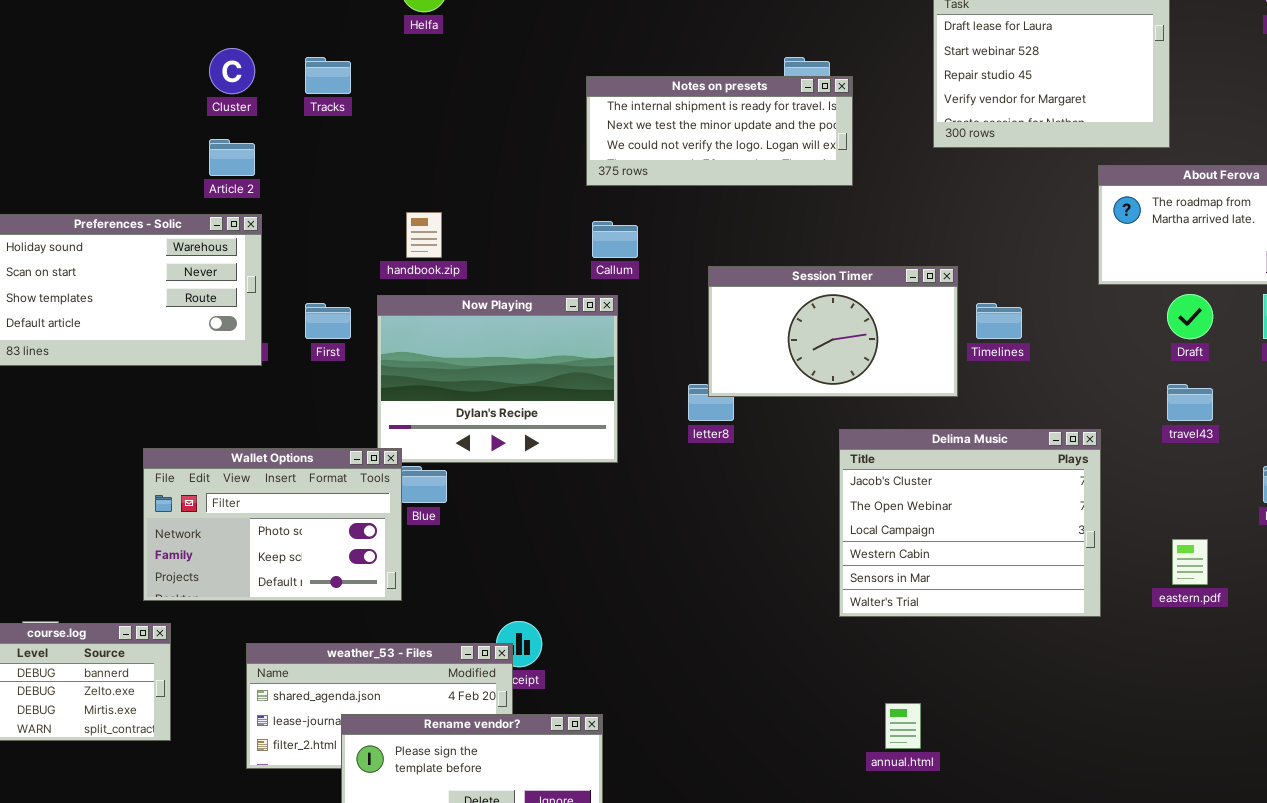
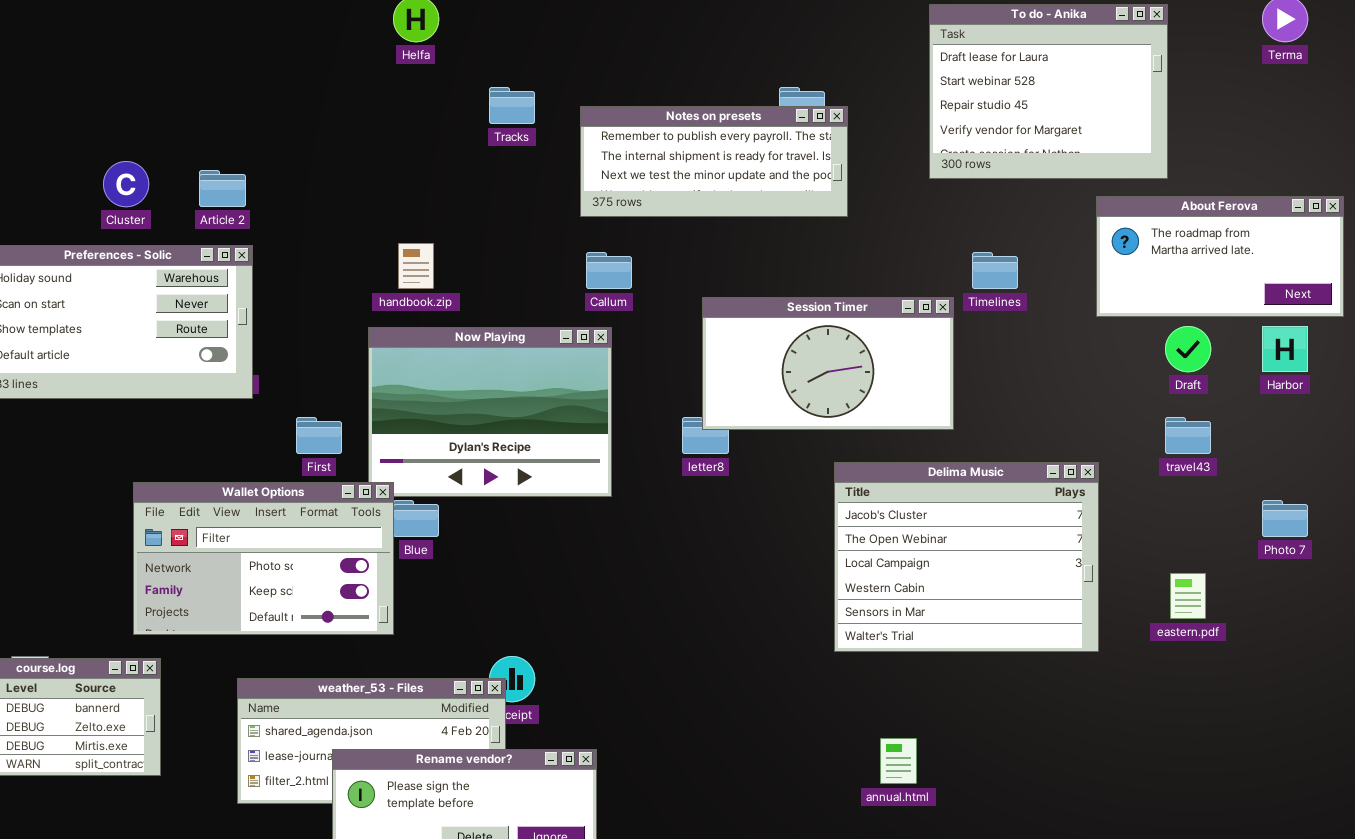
Cluster: [209,48,255,94] -> [103,161,149,207], moved
Tracks: [305,57,351,94] -> [489,87,535,124], moved
Notes on presets: [586,76,853,186] -> [580,106,848,217], scrolled up 1 row
First: [305,303,351,339] -> [296,417,342,454], moved
Timelines: [976,303,1022,339] -> [972,252,1018,289], moved

